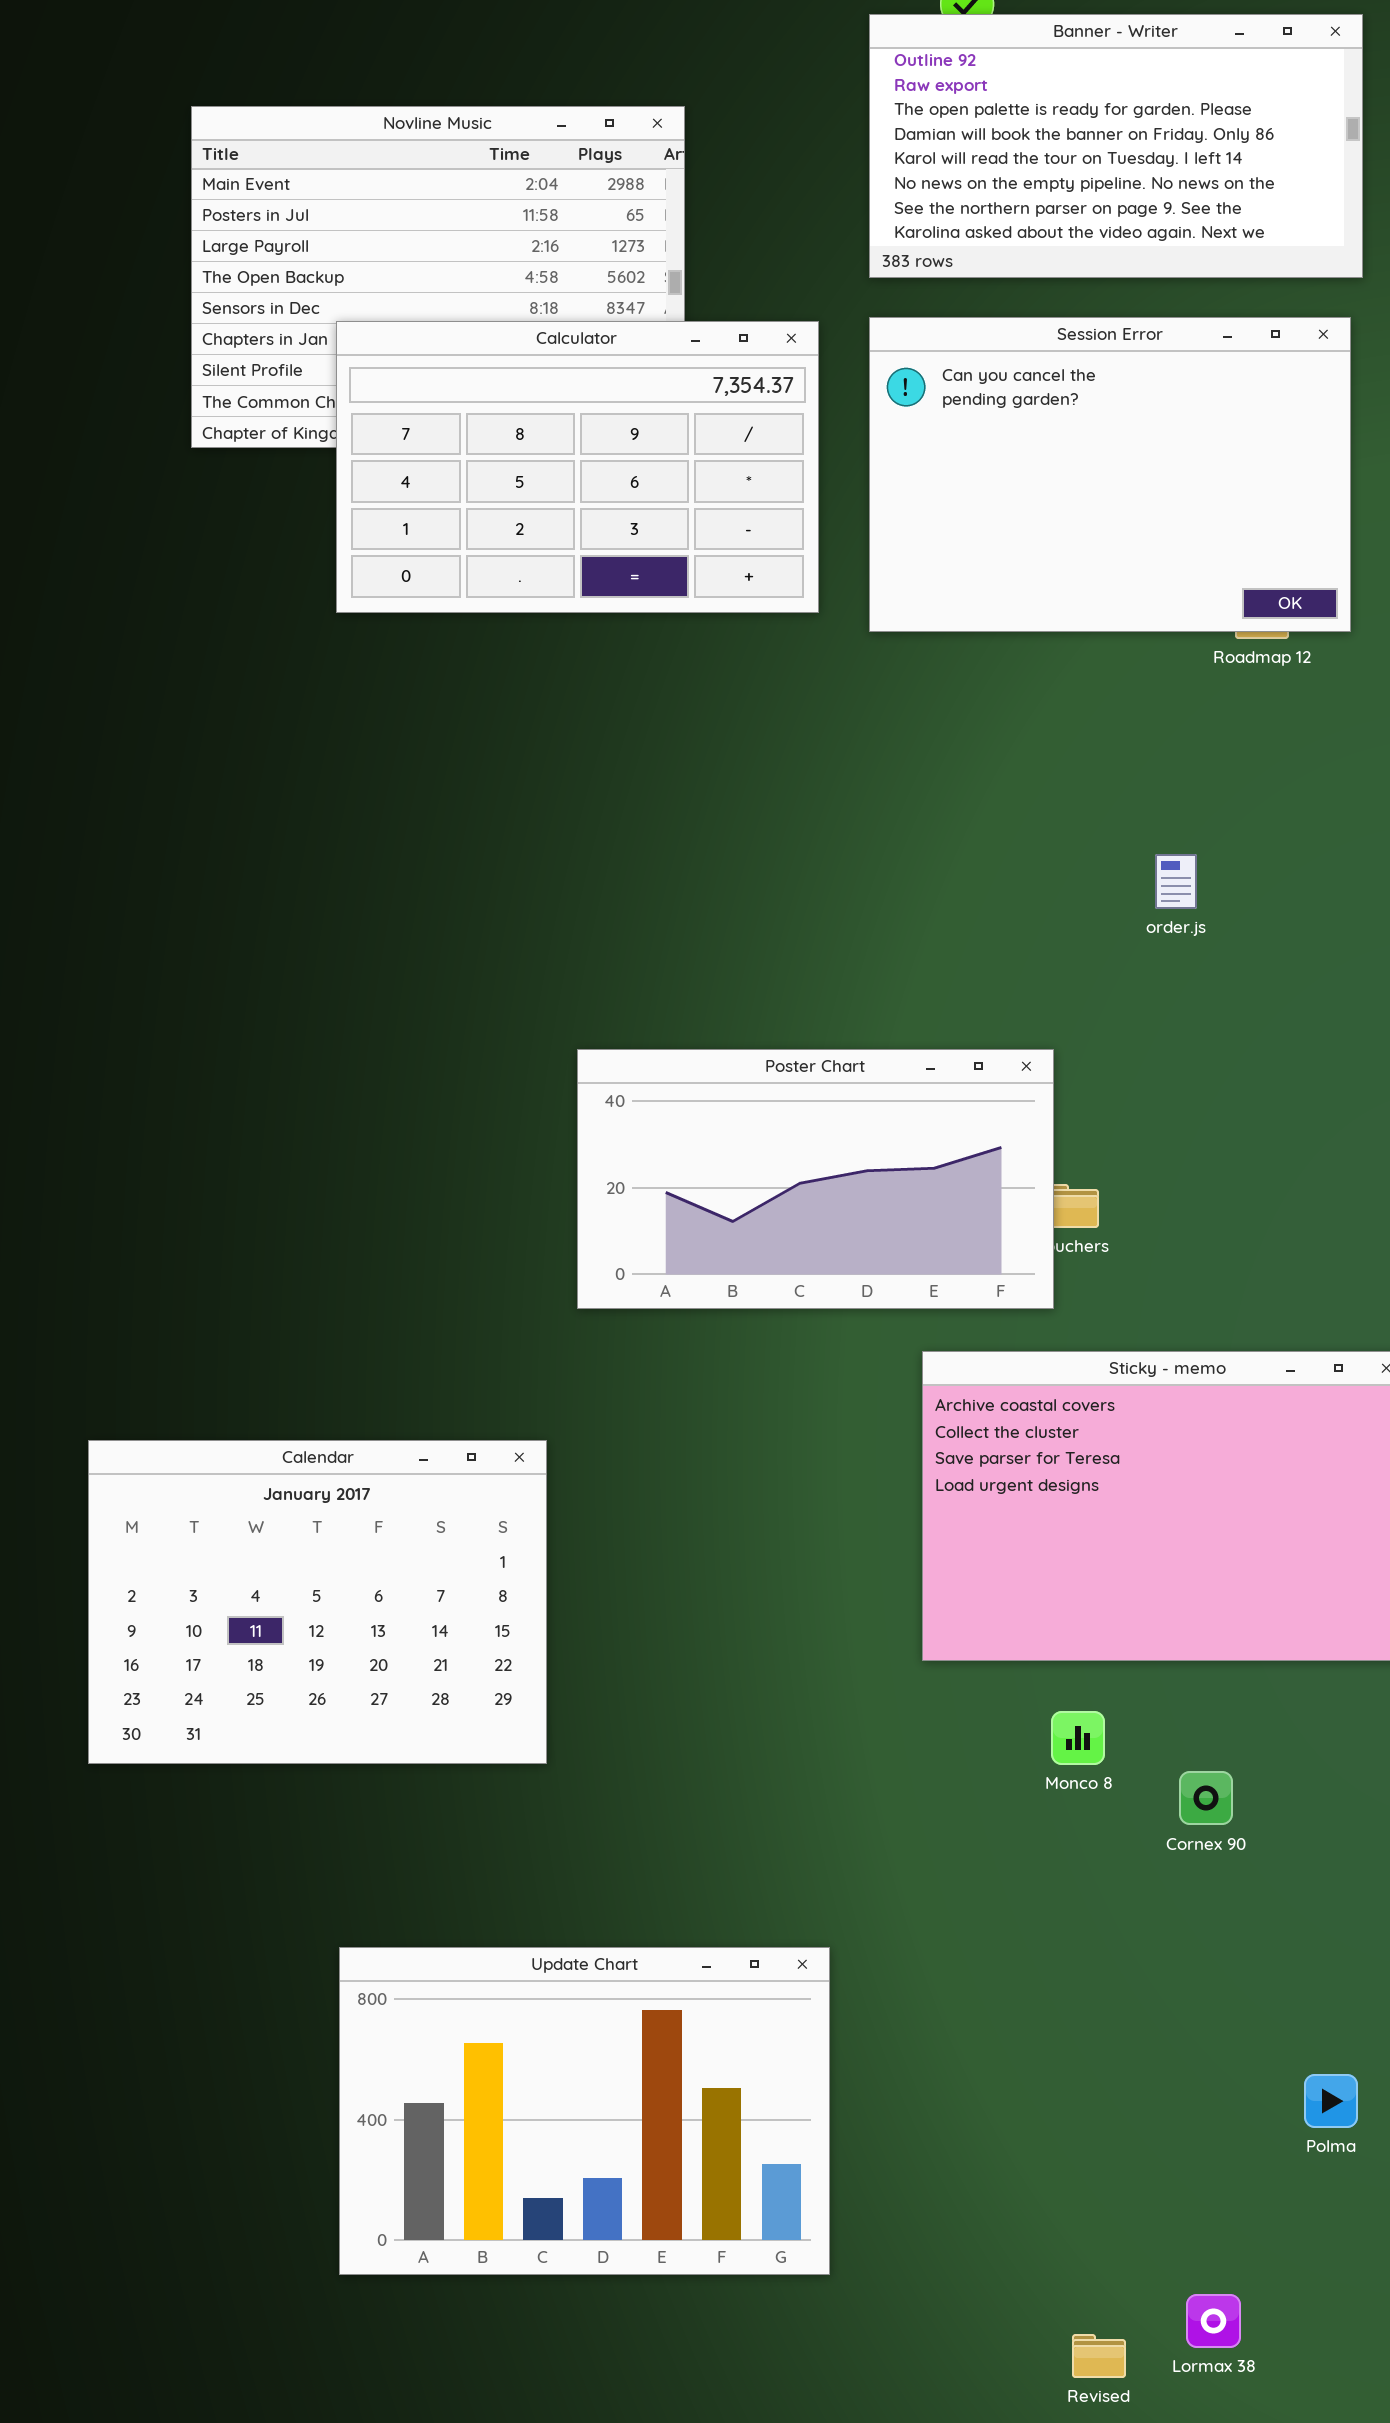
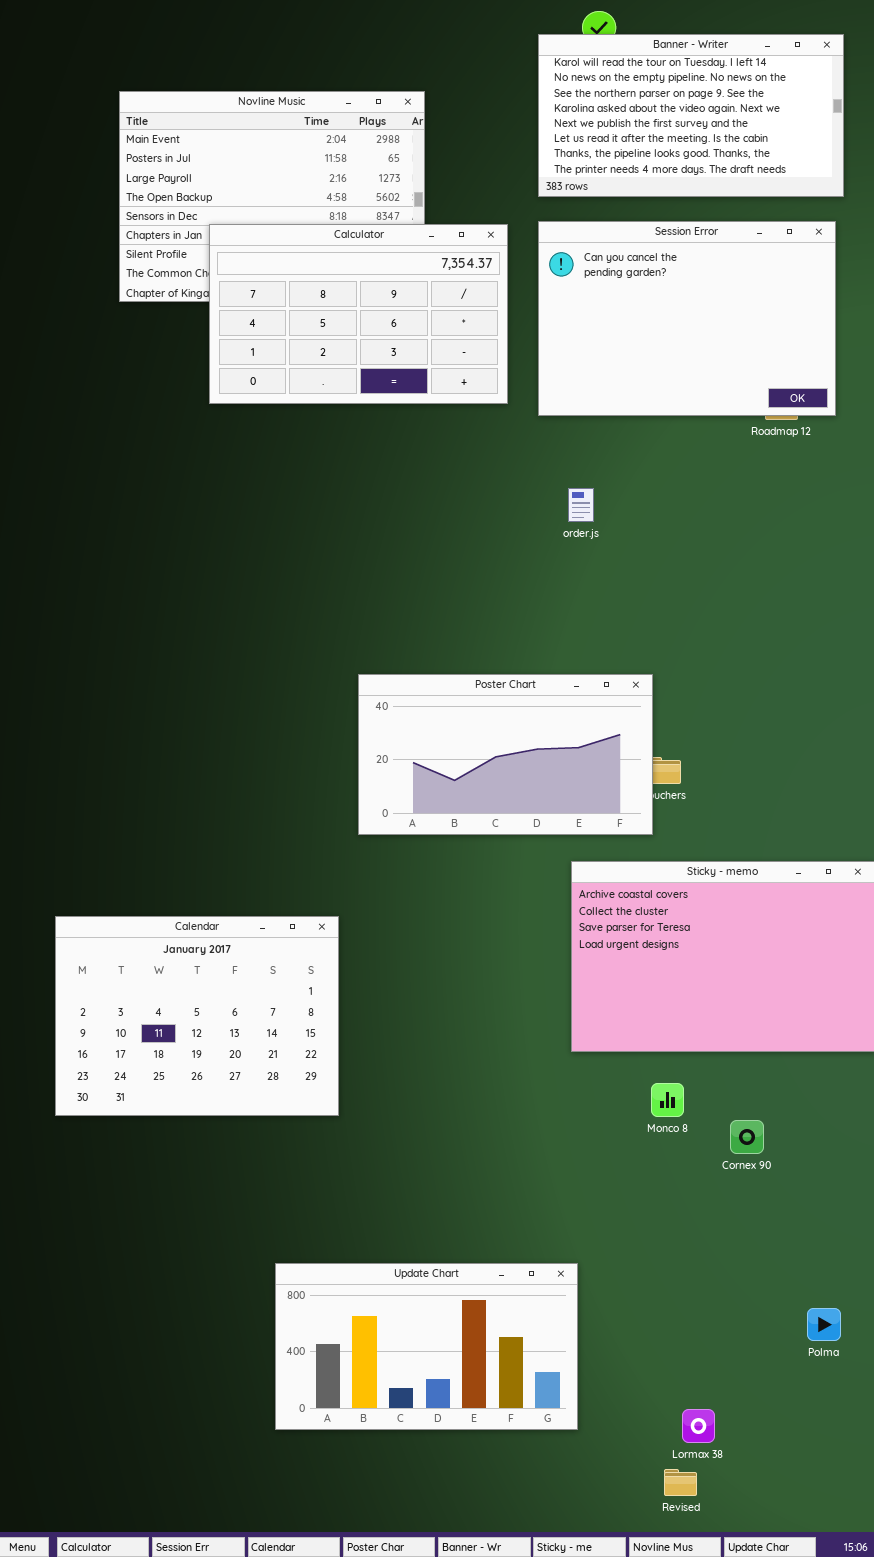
Banner - Writer: [869,14,1363,278] -> [538,34,844,197], scrolled down 4 rows
order.js: [1155,854,1197,909] -> [568,488,594,522], moved
Update Chart: [339,1947,830,2275] -> [275,1263,578,1430], moved, resized
Lormax 38: [1186,2294,1241,2348] -> [682,1409,715,1443], moved

